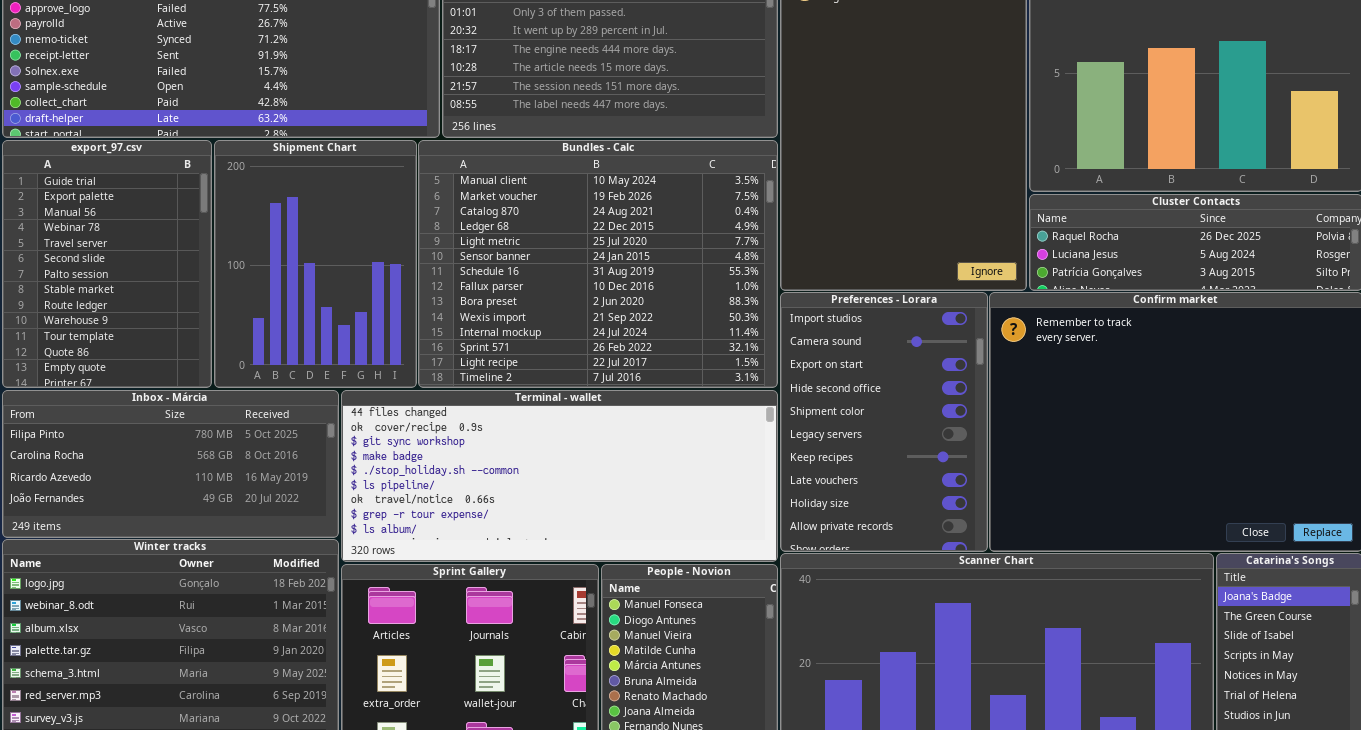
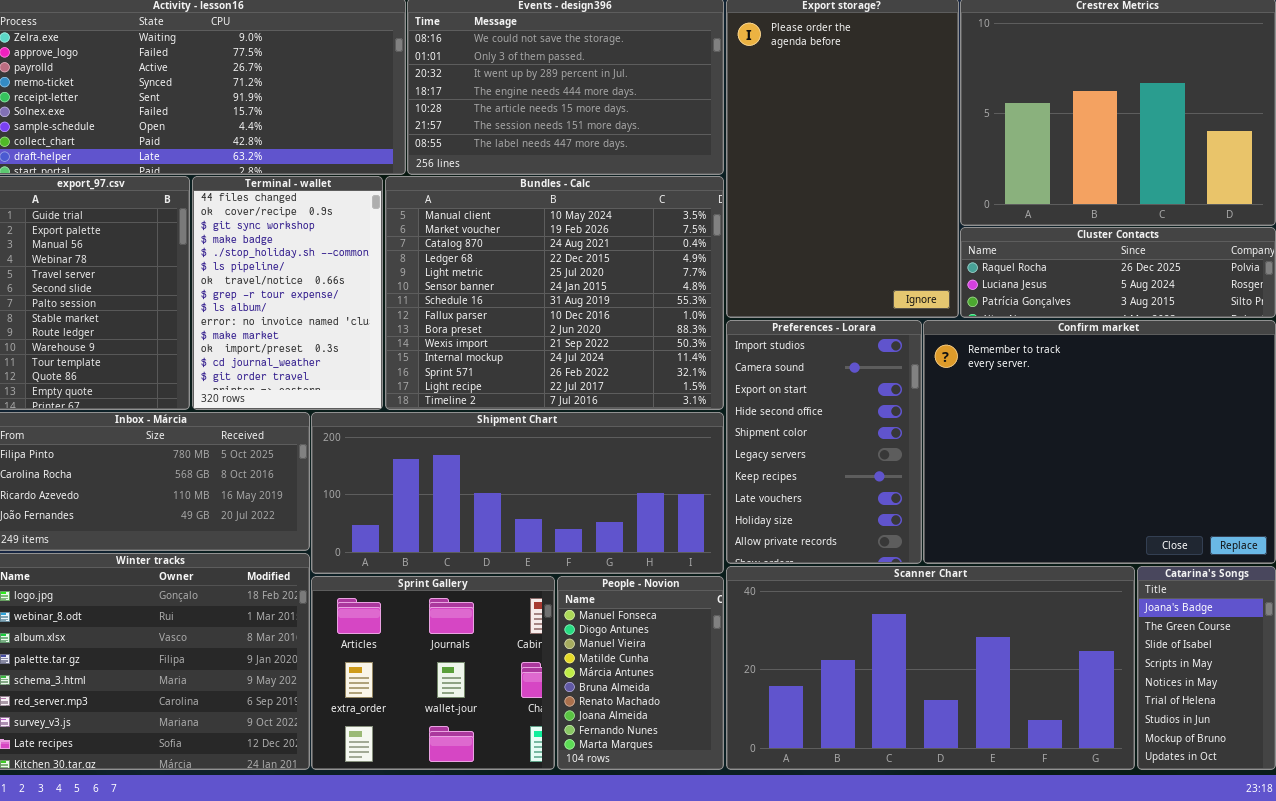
Shipment Chart: [214,140,417,388] -> [311,412,724,574], moved, resized
Terminal - wallet: [341,390,778,562] -> [192,176,383,410], moved, resized

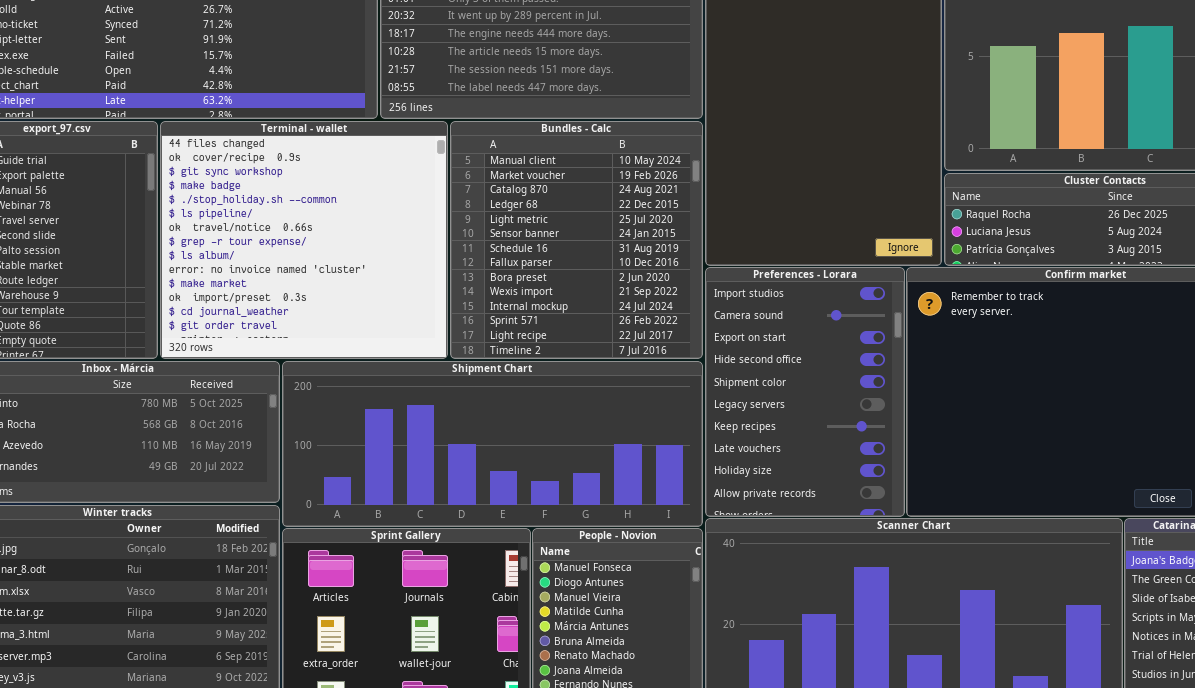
Terminal - wallet: [192,176,383,410] -> [160,121,448,359], resized
Bundles - Calc: [385,176,724,410] -> [450,121,703,359], resized

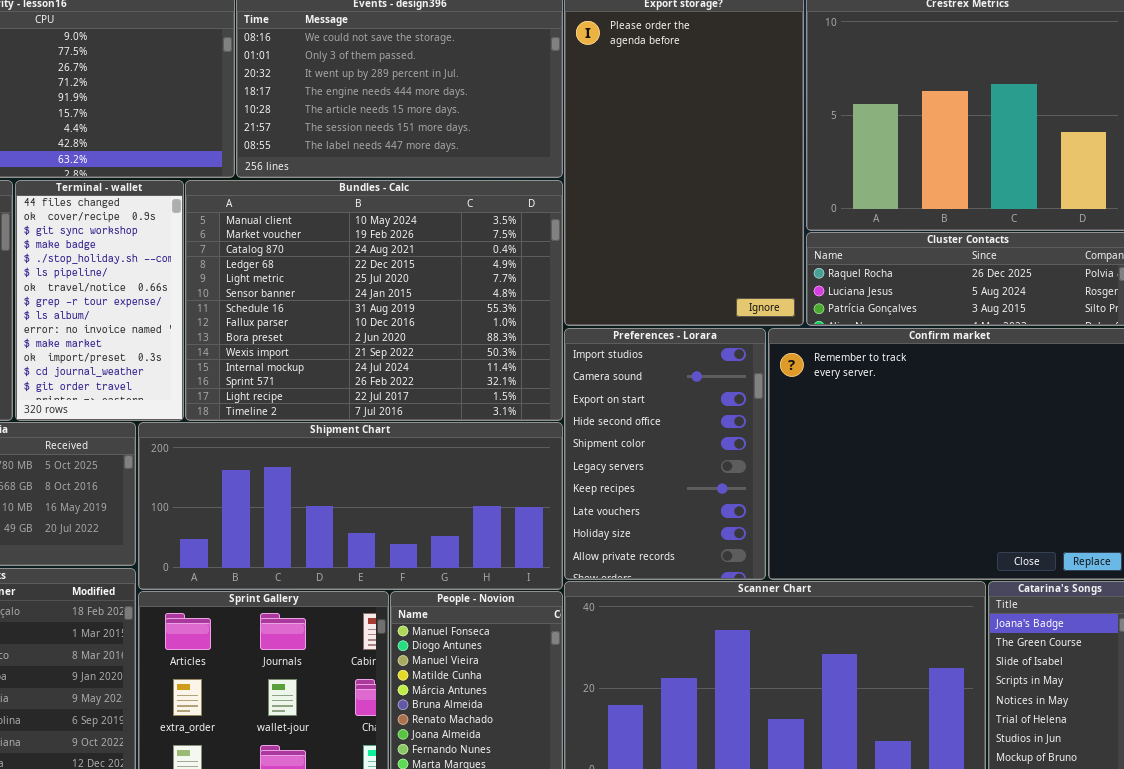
Terminal - wallet: [160,121,448,359] -> [15,180,184,421], resized
Bundles - Calc: [450,121,703,359] -> [185,180,563,421], resized

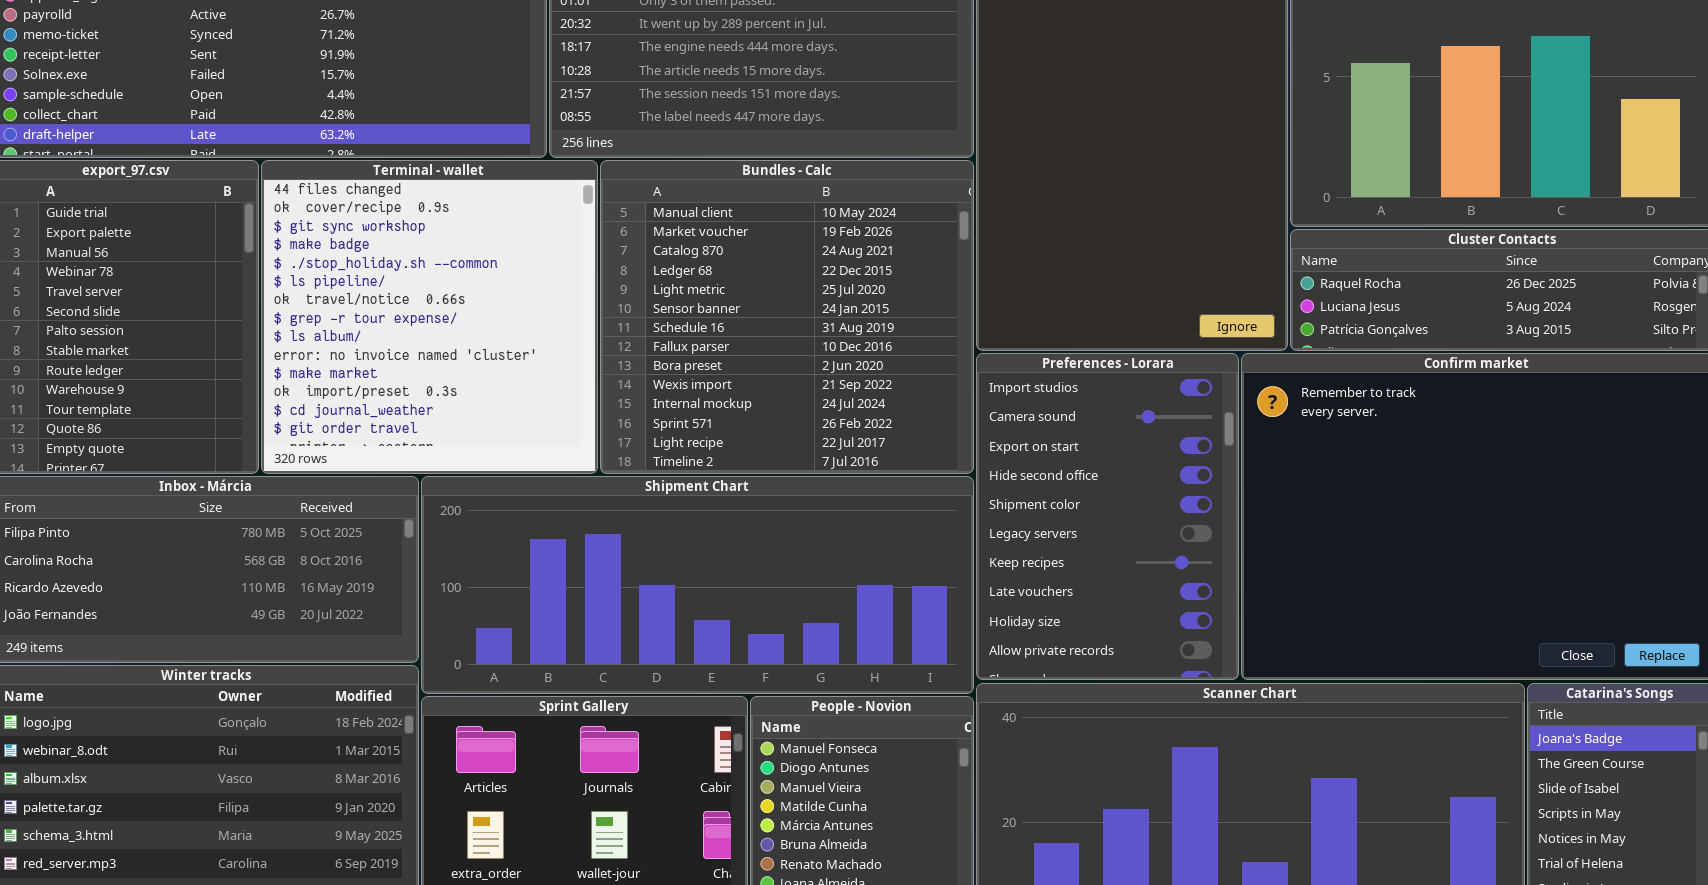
Terminal - wallet: [15,180,184,421] -> [261,160,598,474], resized
Bundles - Calc: [185,180,563,421] -> [600,160,974,474], resized

